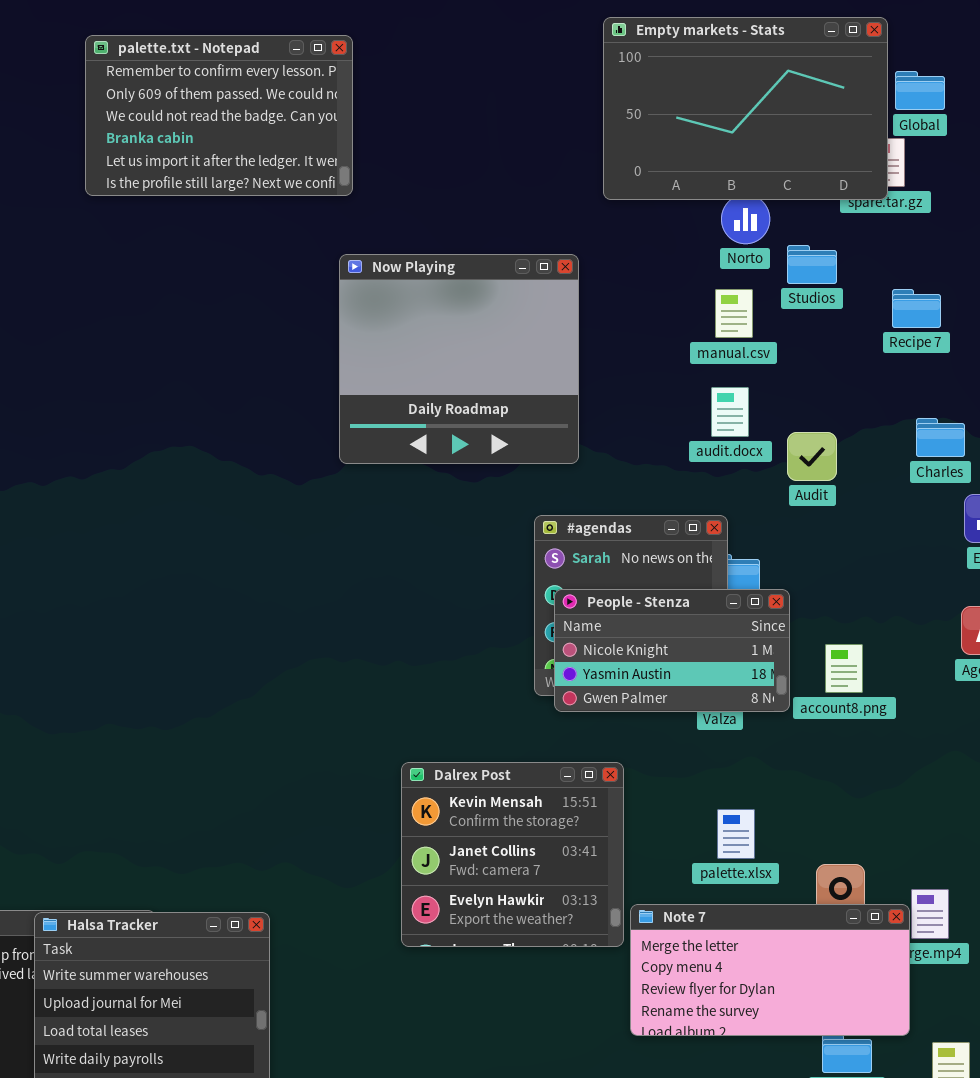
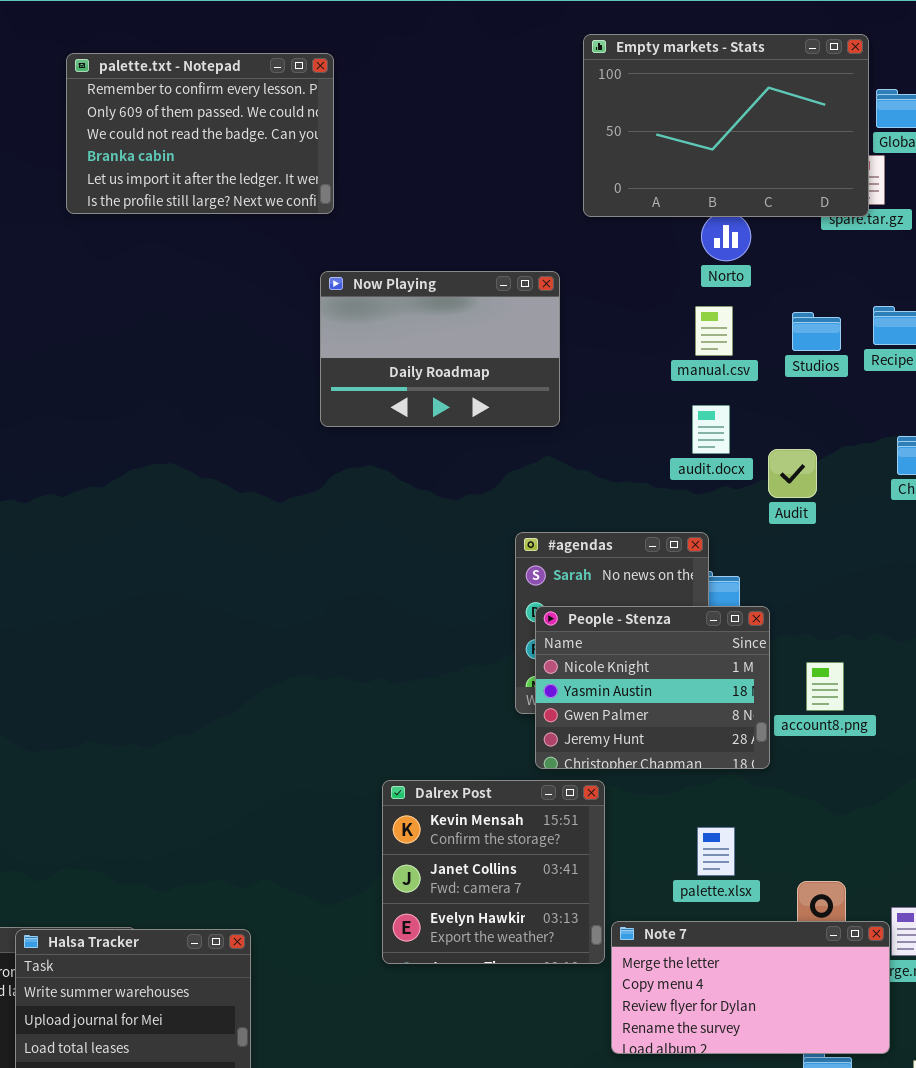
Studios: [787,245,837,284] -> [792,312,841,351], moved
Now Playing: [339,254,579,464] -> [320,271,560,427], resized
People - Stenza: [554,589,790,712] -> [535,606,770,769], resized

